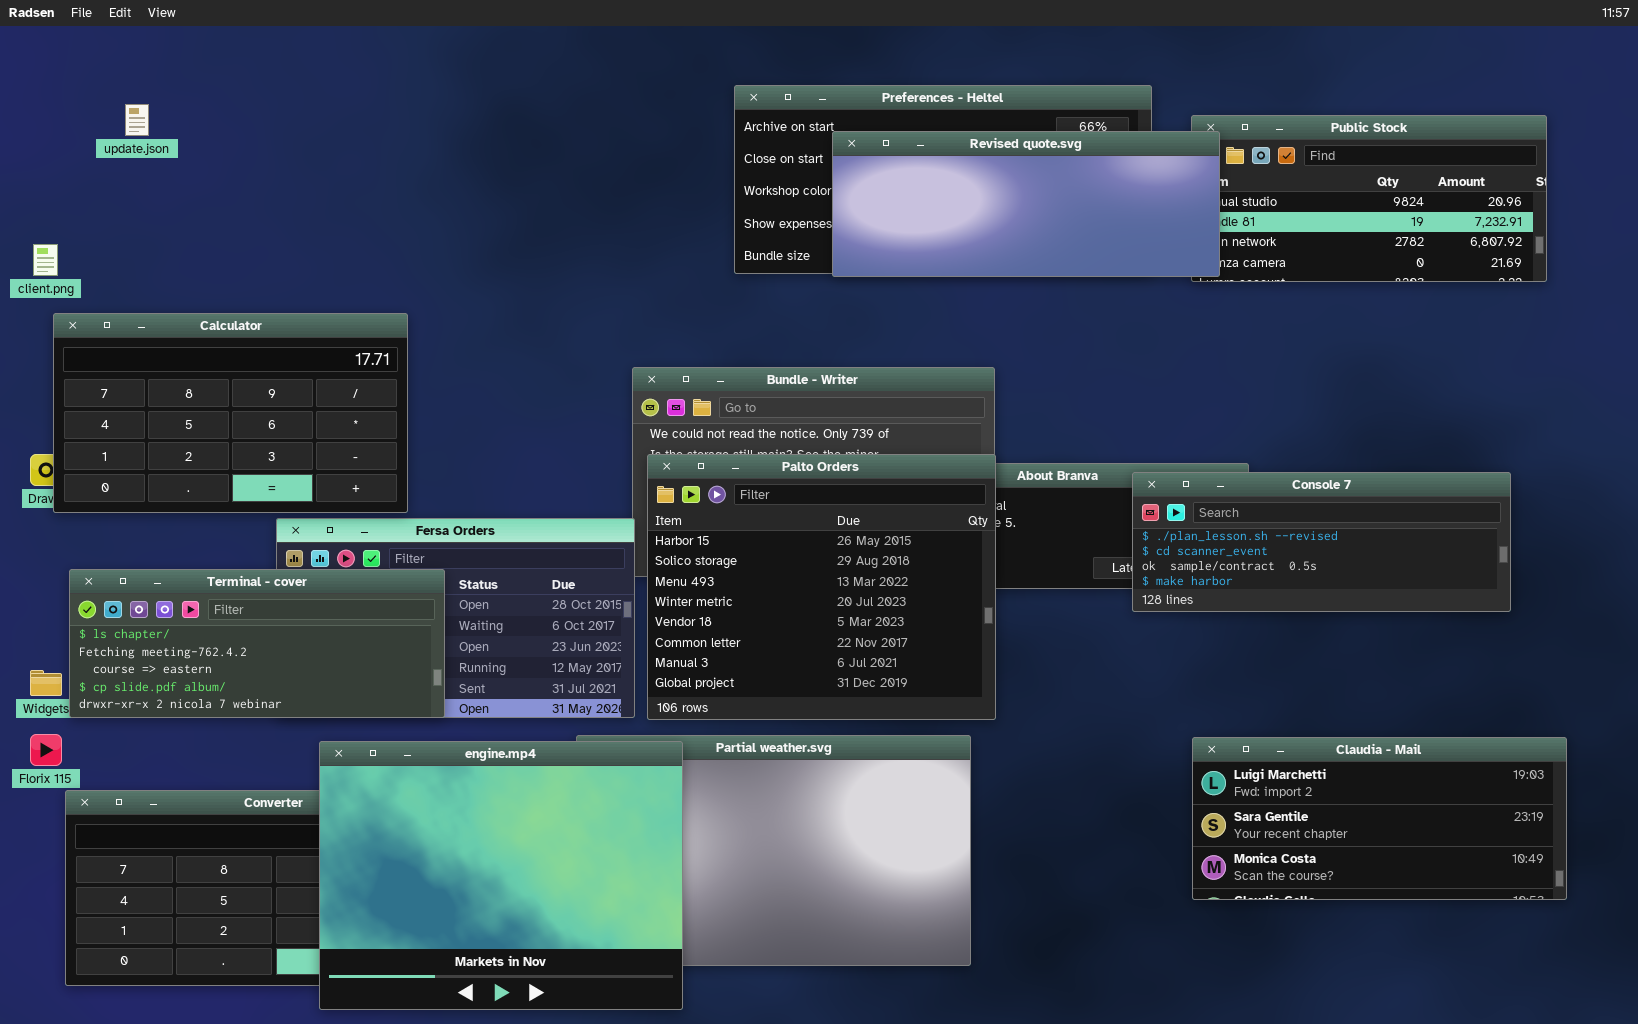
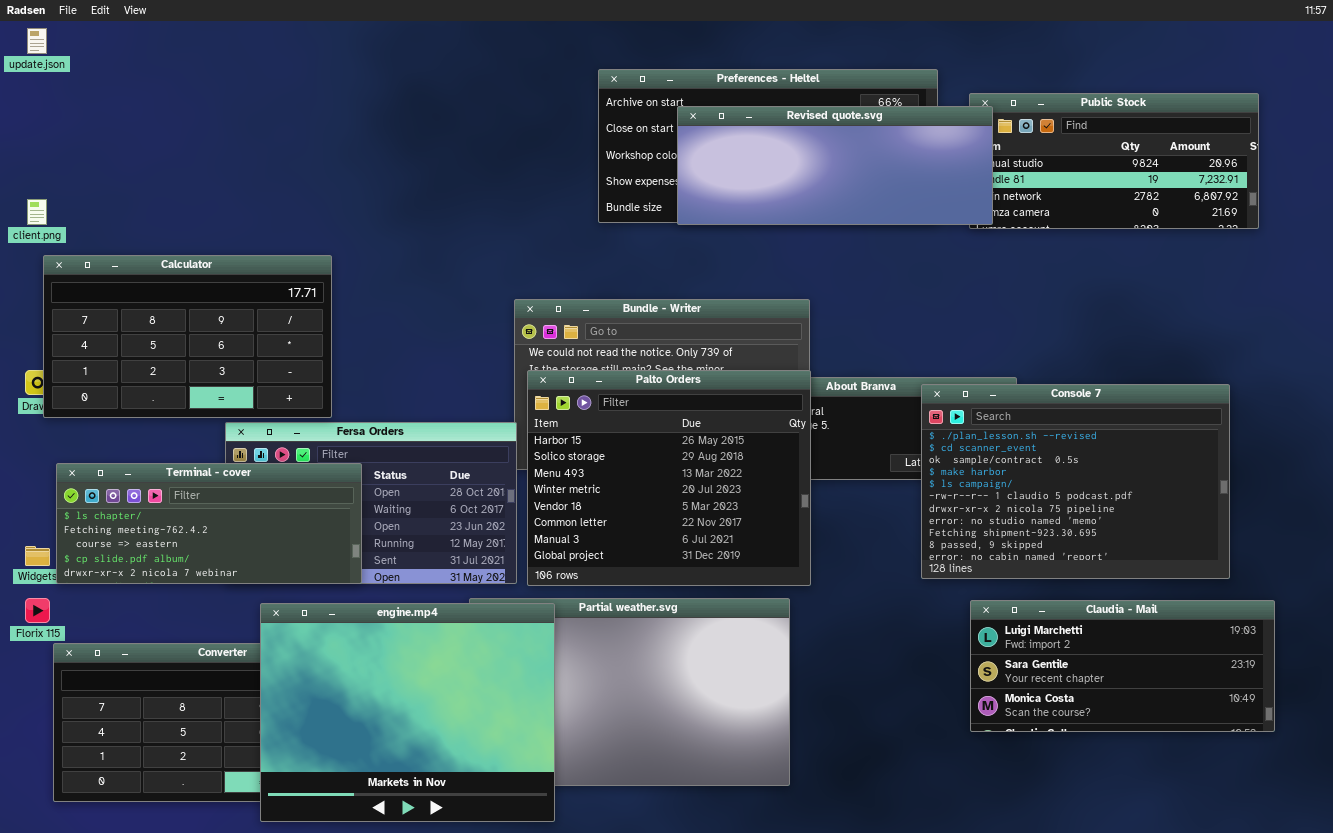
update.json: [125,104,149,136] -> [27,28,47,54], moved
Console 7: [1132,472,1511,612] -> [921,384,1230,579], resized

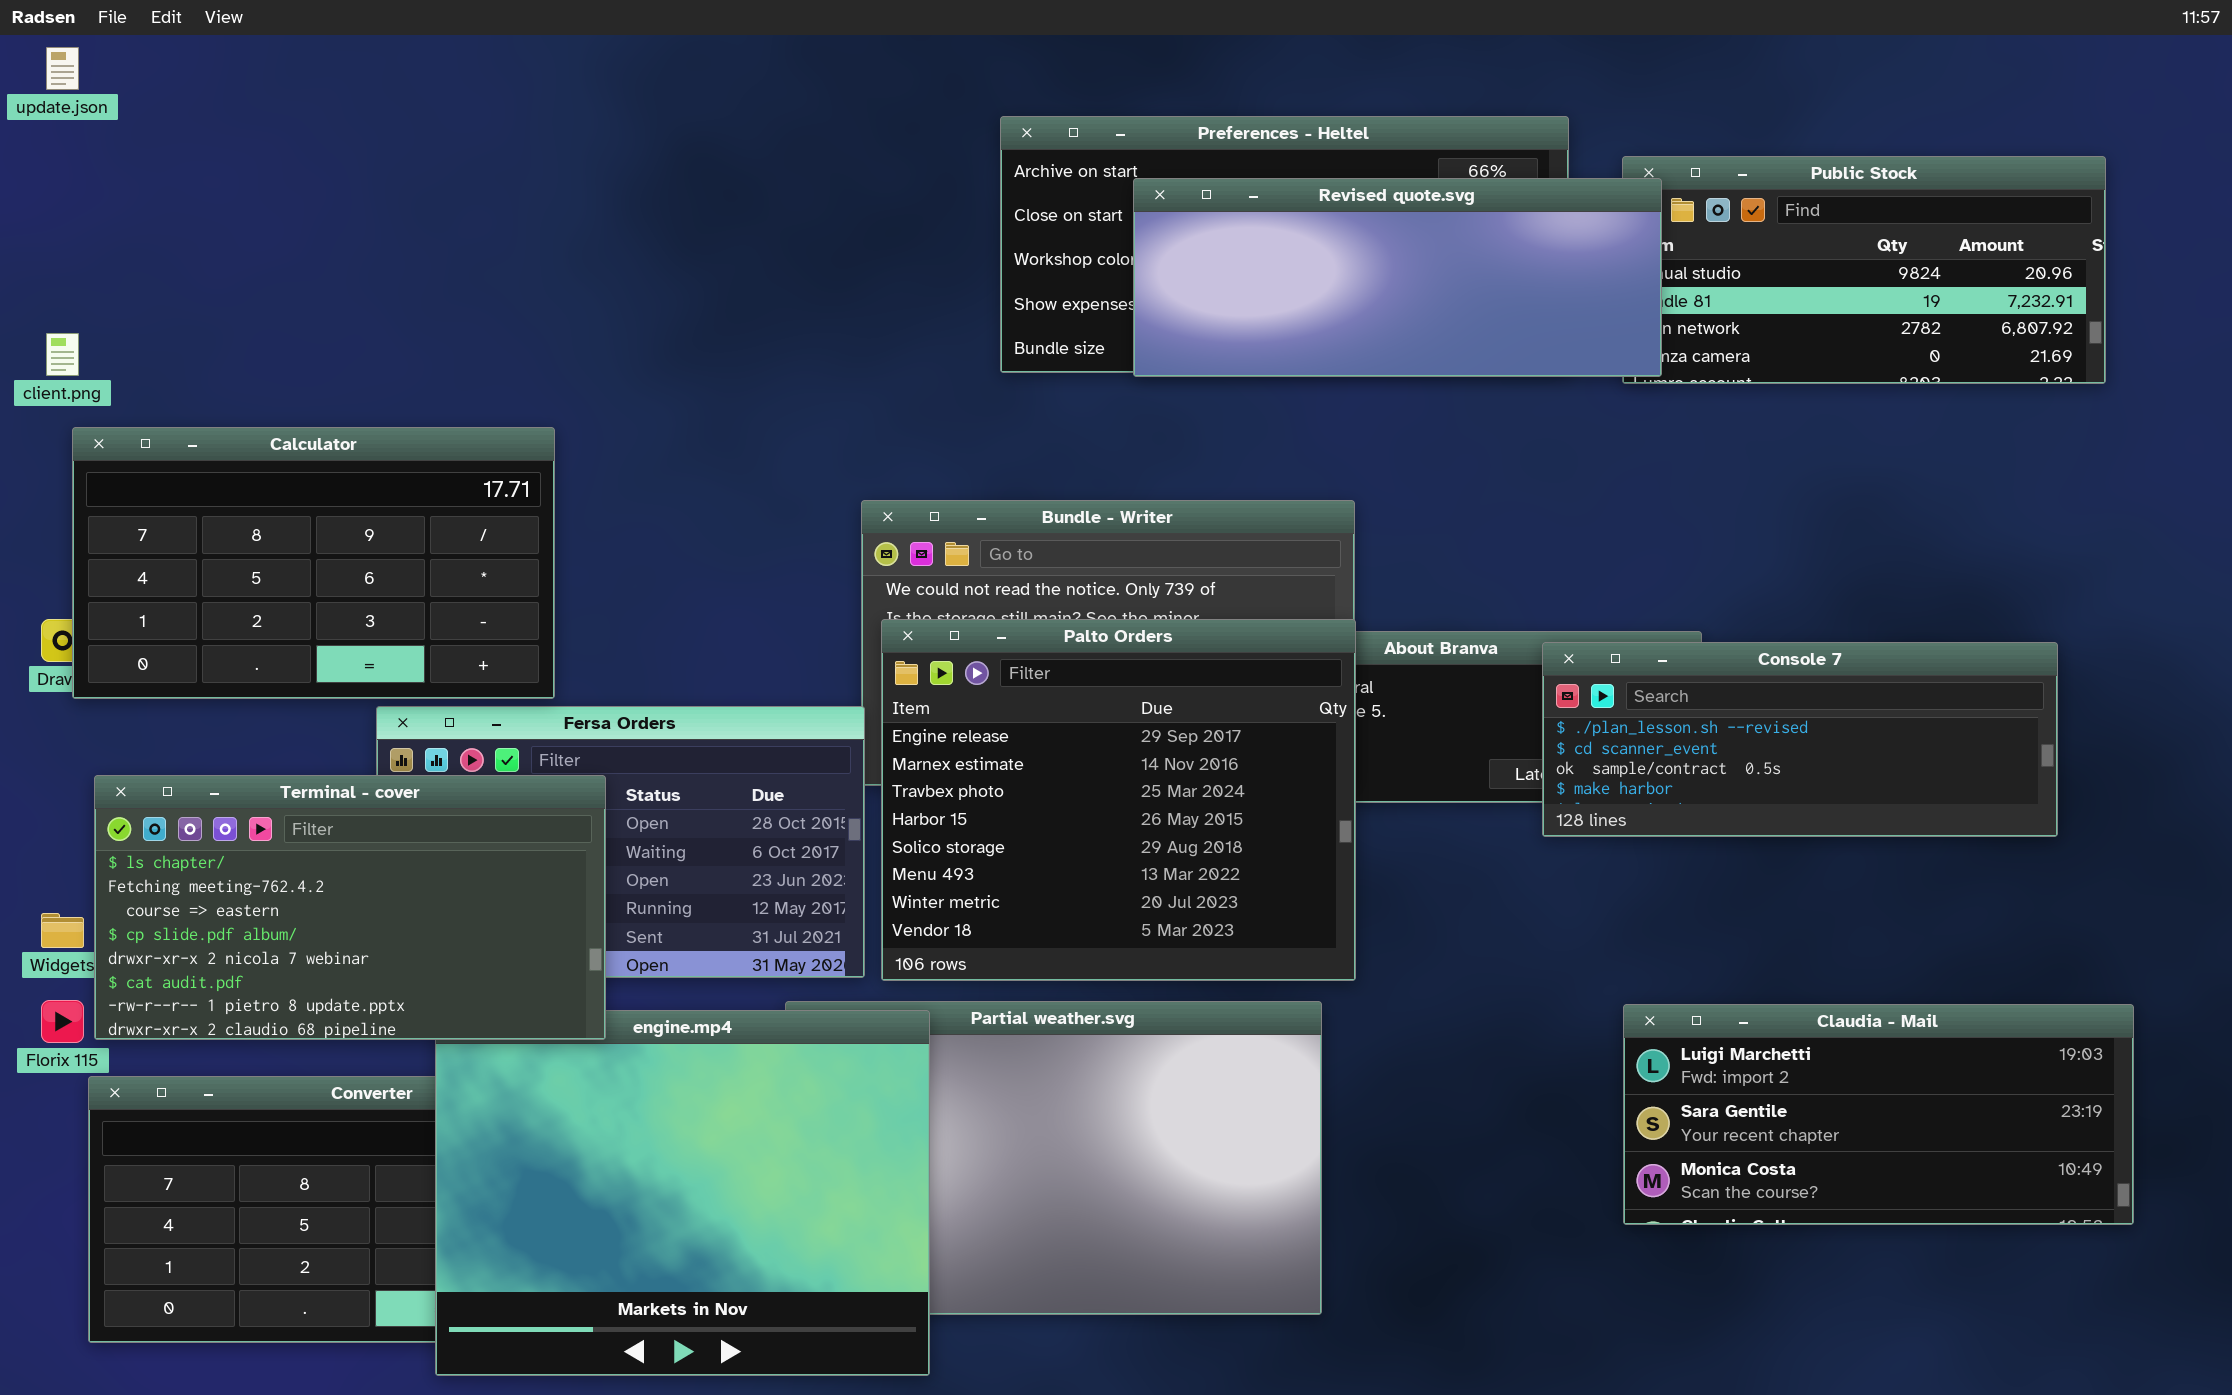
Palto Orders: [527,370,811,586] -> [881,619,1356,981], scrolled up 3 rows
Console 7: [921,384,1230,579] -> [1542,642,2058,837], resized
Terminal - cover: [56,463,362,584] -> [94,775,606,1040], resized

